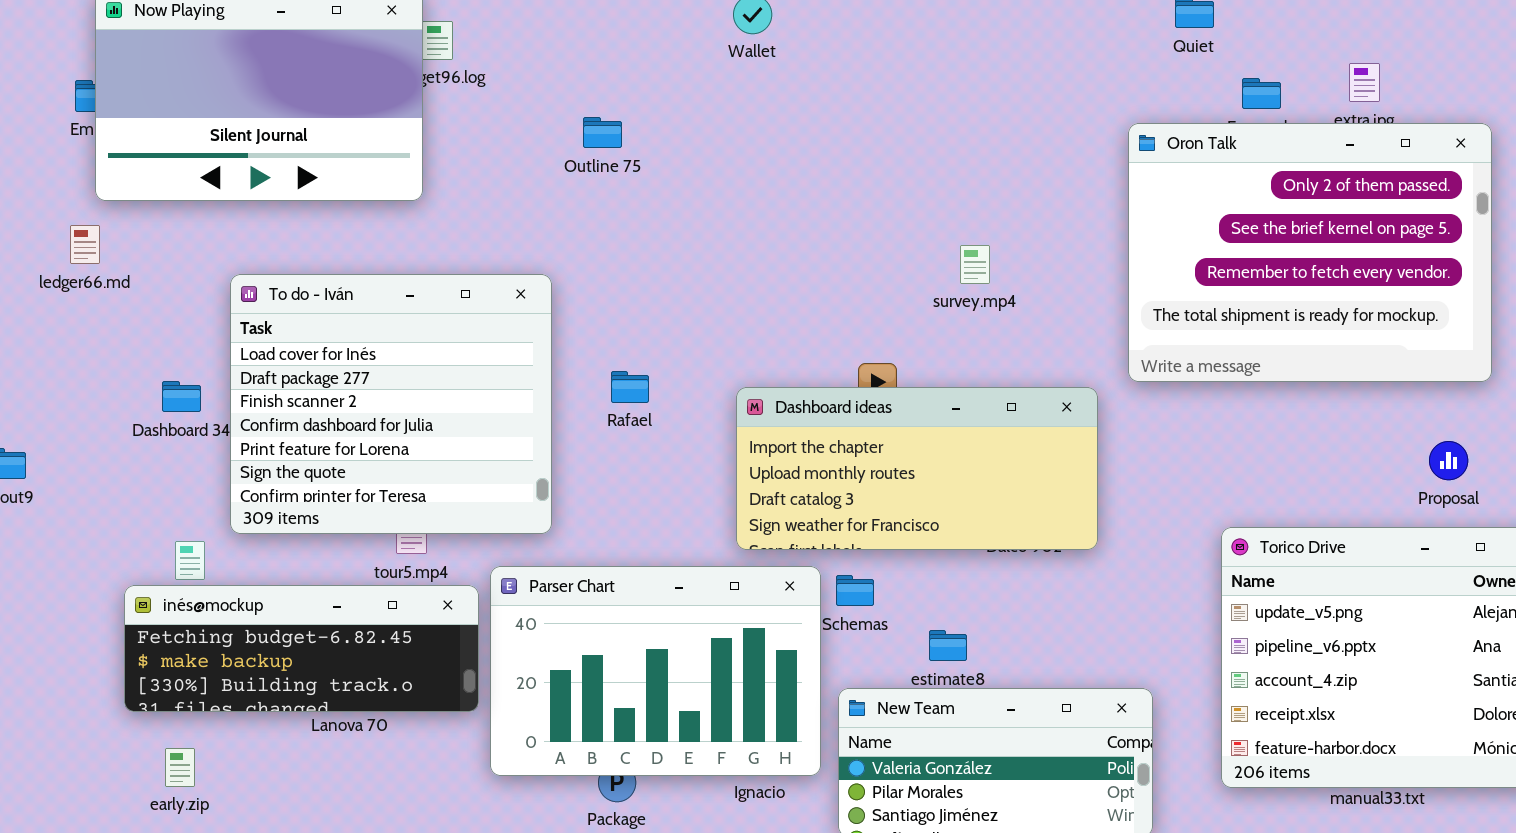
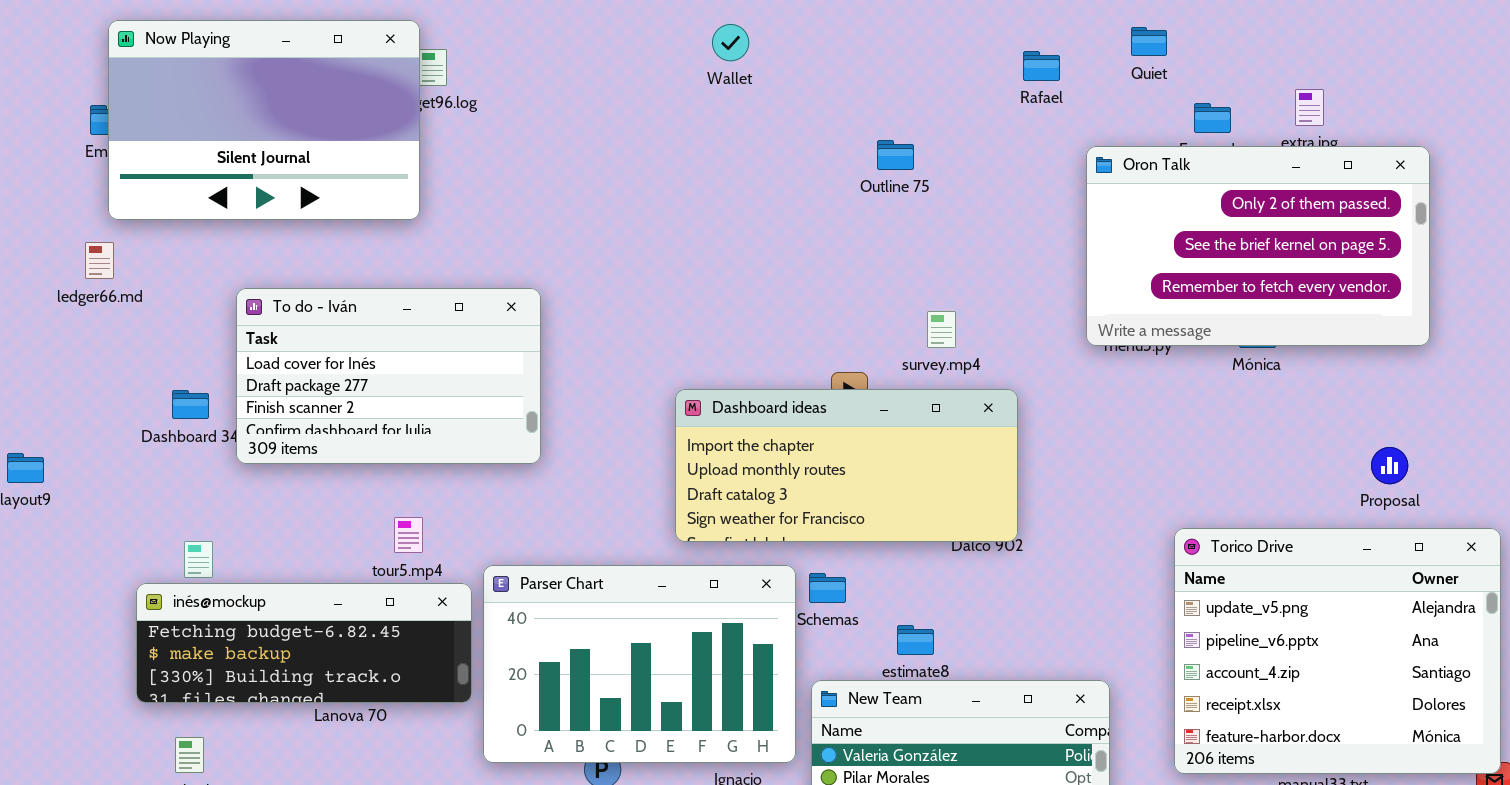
Outline 75: [583,117,622,148] -> [877,140,914,170], moved
Oron Talk: [1128,123,1492,382] -> [1086,146,1430,346], resized
survey.mp4: [960,245,990,284] -> [927,311,956,348], moved
To do - Iván: [230,274,552,534] -> [236,288,541,464], resized
Rafael: [611,371,649,403] -> [1023,51,1060,81], moved
Dashboard ideas: [736,387,1098,550] -> [675,389,1018,542], moved

